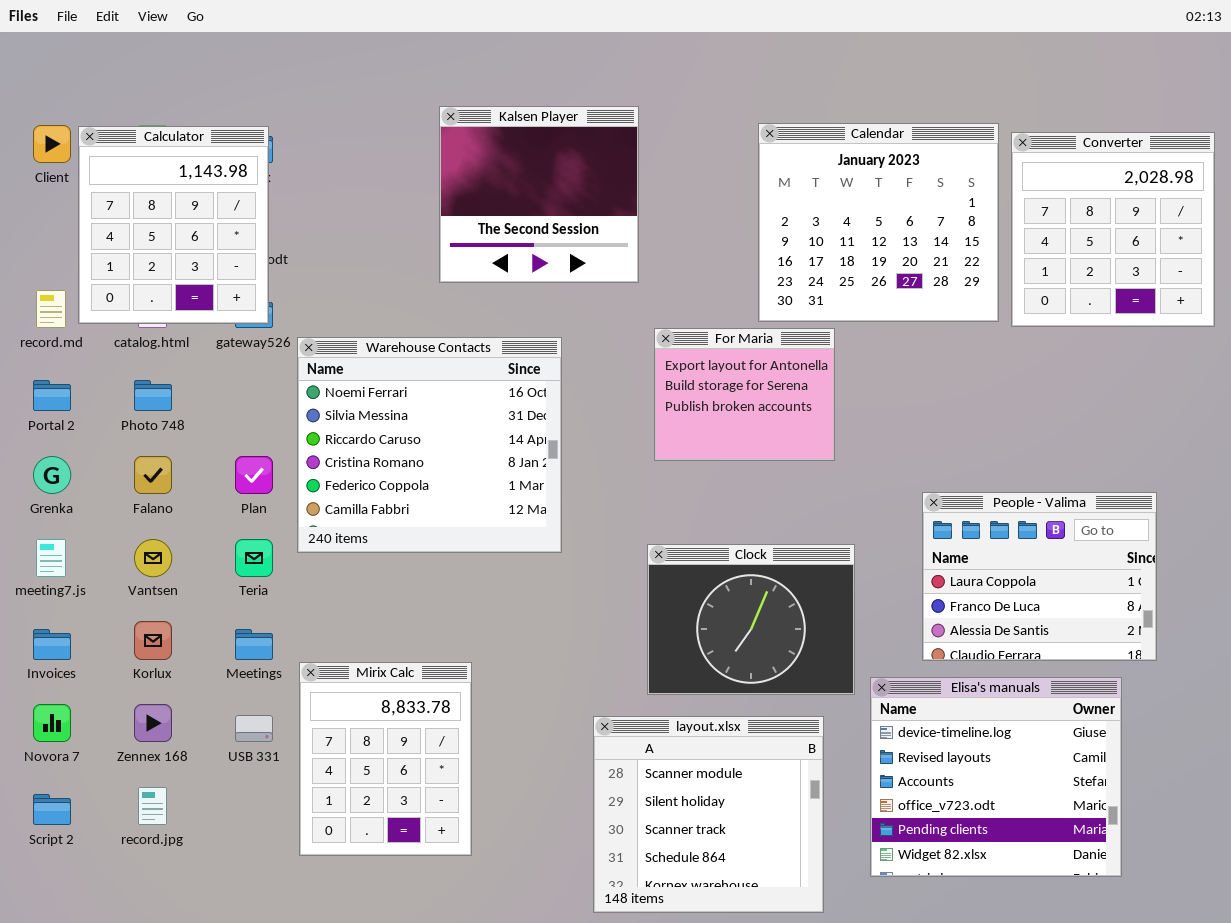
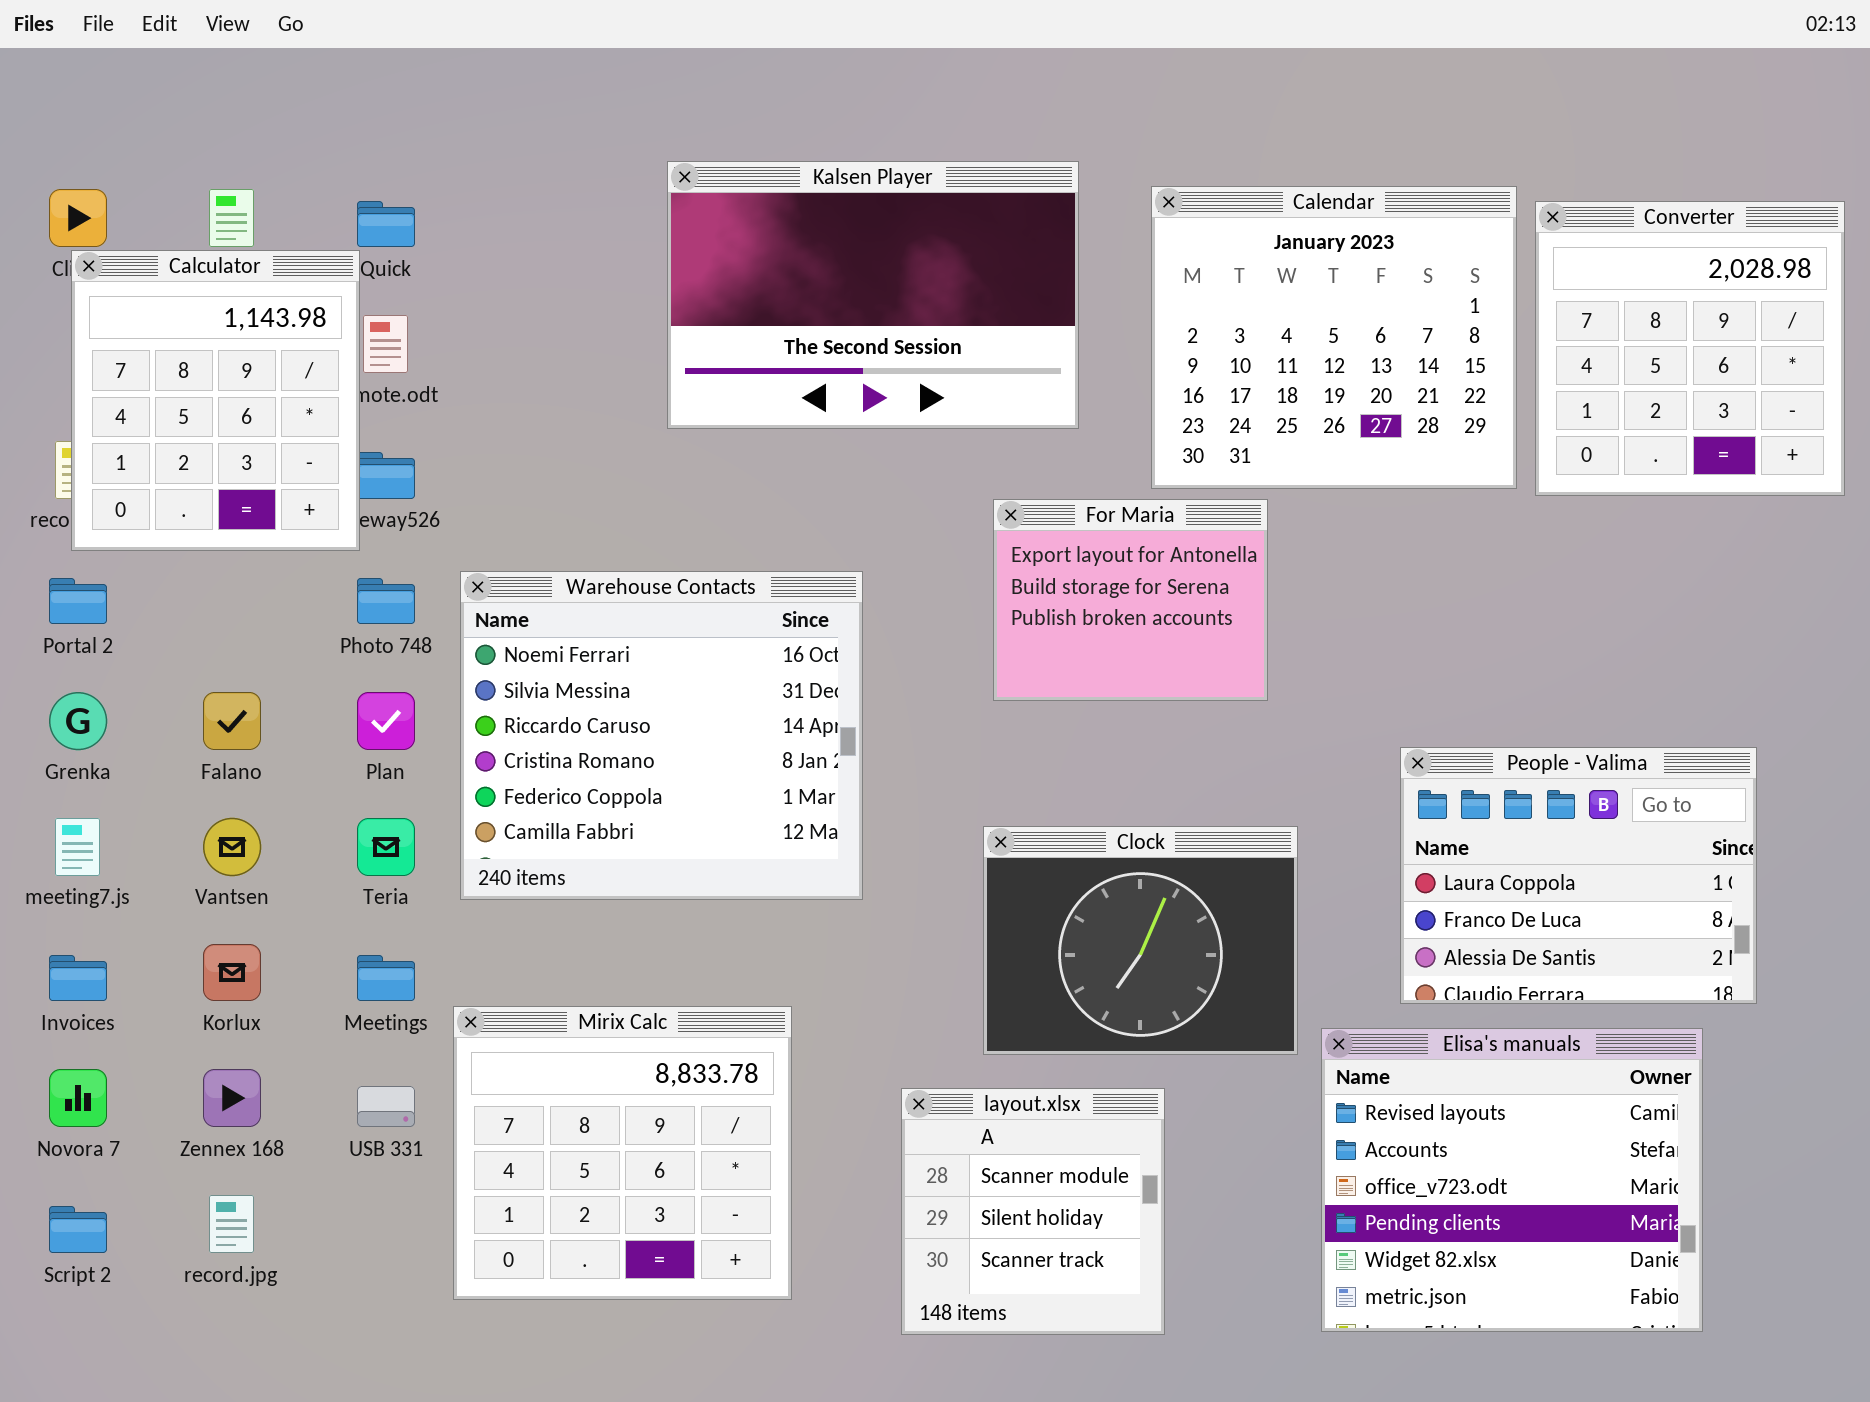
Kalsen Player: [439,106,639,283] -> [667,161,1079,429], resized
Calculator: [78,126,269,324] -> [71,250,360,551], moved
Warehouse Contacts: [297,337,562,553] -> [460,571,863,900], moved
Photo 748: [134,380,172,411] -> [357,578,415,624], moved
Mirix Calc: [299,662,472,856] -> [453,1006,792,1300], resized
Elisa's manuals: [870,677,1122,877] -> [1321,1028,1703,1332], scrolled down 1 row
layout.xlsx: [593,716,824,913] -> [901,1088,1165,1335], resized

